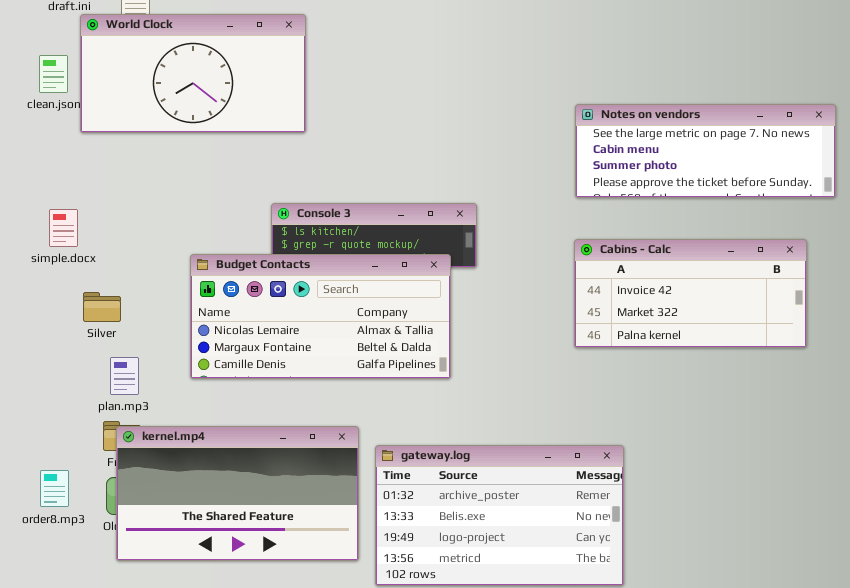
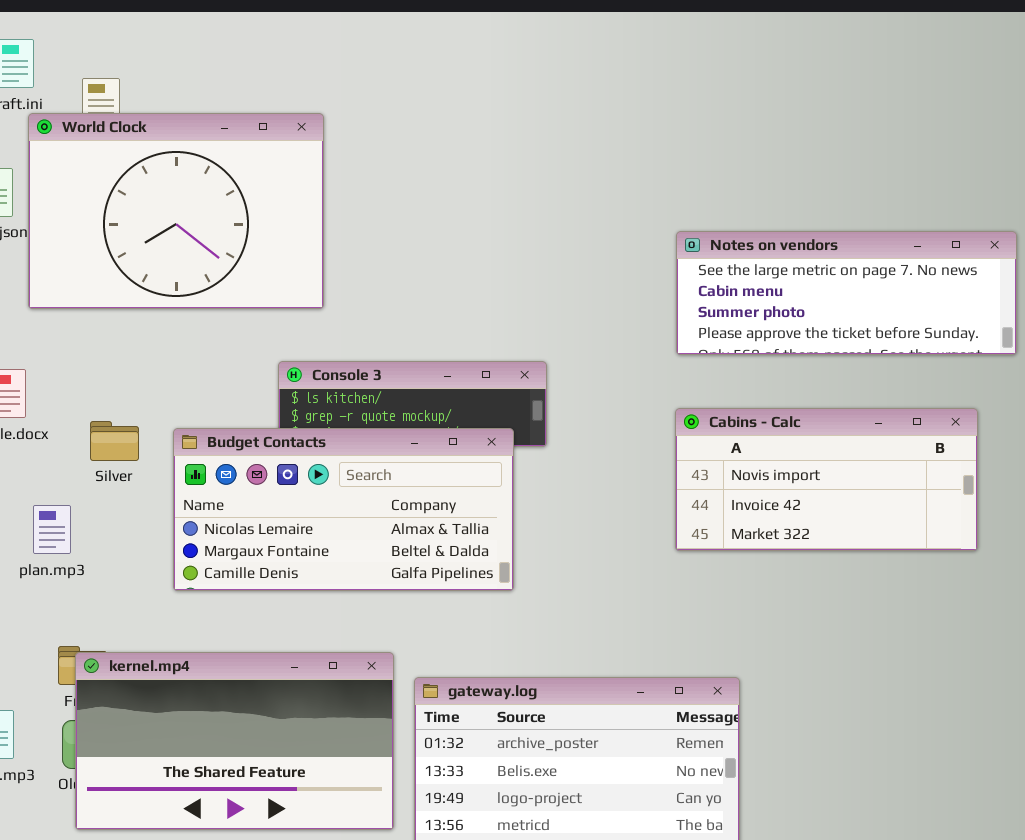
World Clock: [80,14,306,133] -> [28,113,324,309], resized
Cabins - Calc: [574,239,807,348] -> [675,408,978,551], scrolled up 1 row
Silver: [83,292,121,322] -> [90,421,139,461], moved
plan.mp3: [110,357,139,395] -> [33,505,71,554], moved

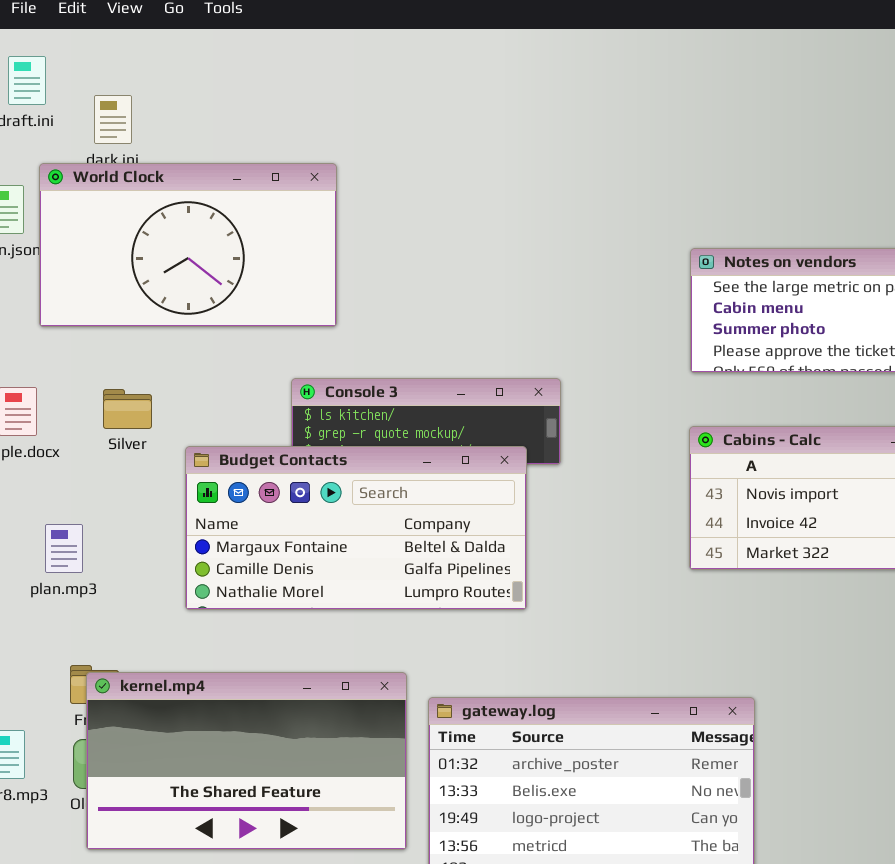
World Clock: [28,113,324,309] -> [39,163,337,327], resized
Silver: [90,421,139,461] -> [103,389,152,429], moved
Budget Contacts: [173,428,514,591] -> [185,446,527,610], scrolled down 1 row

